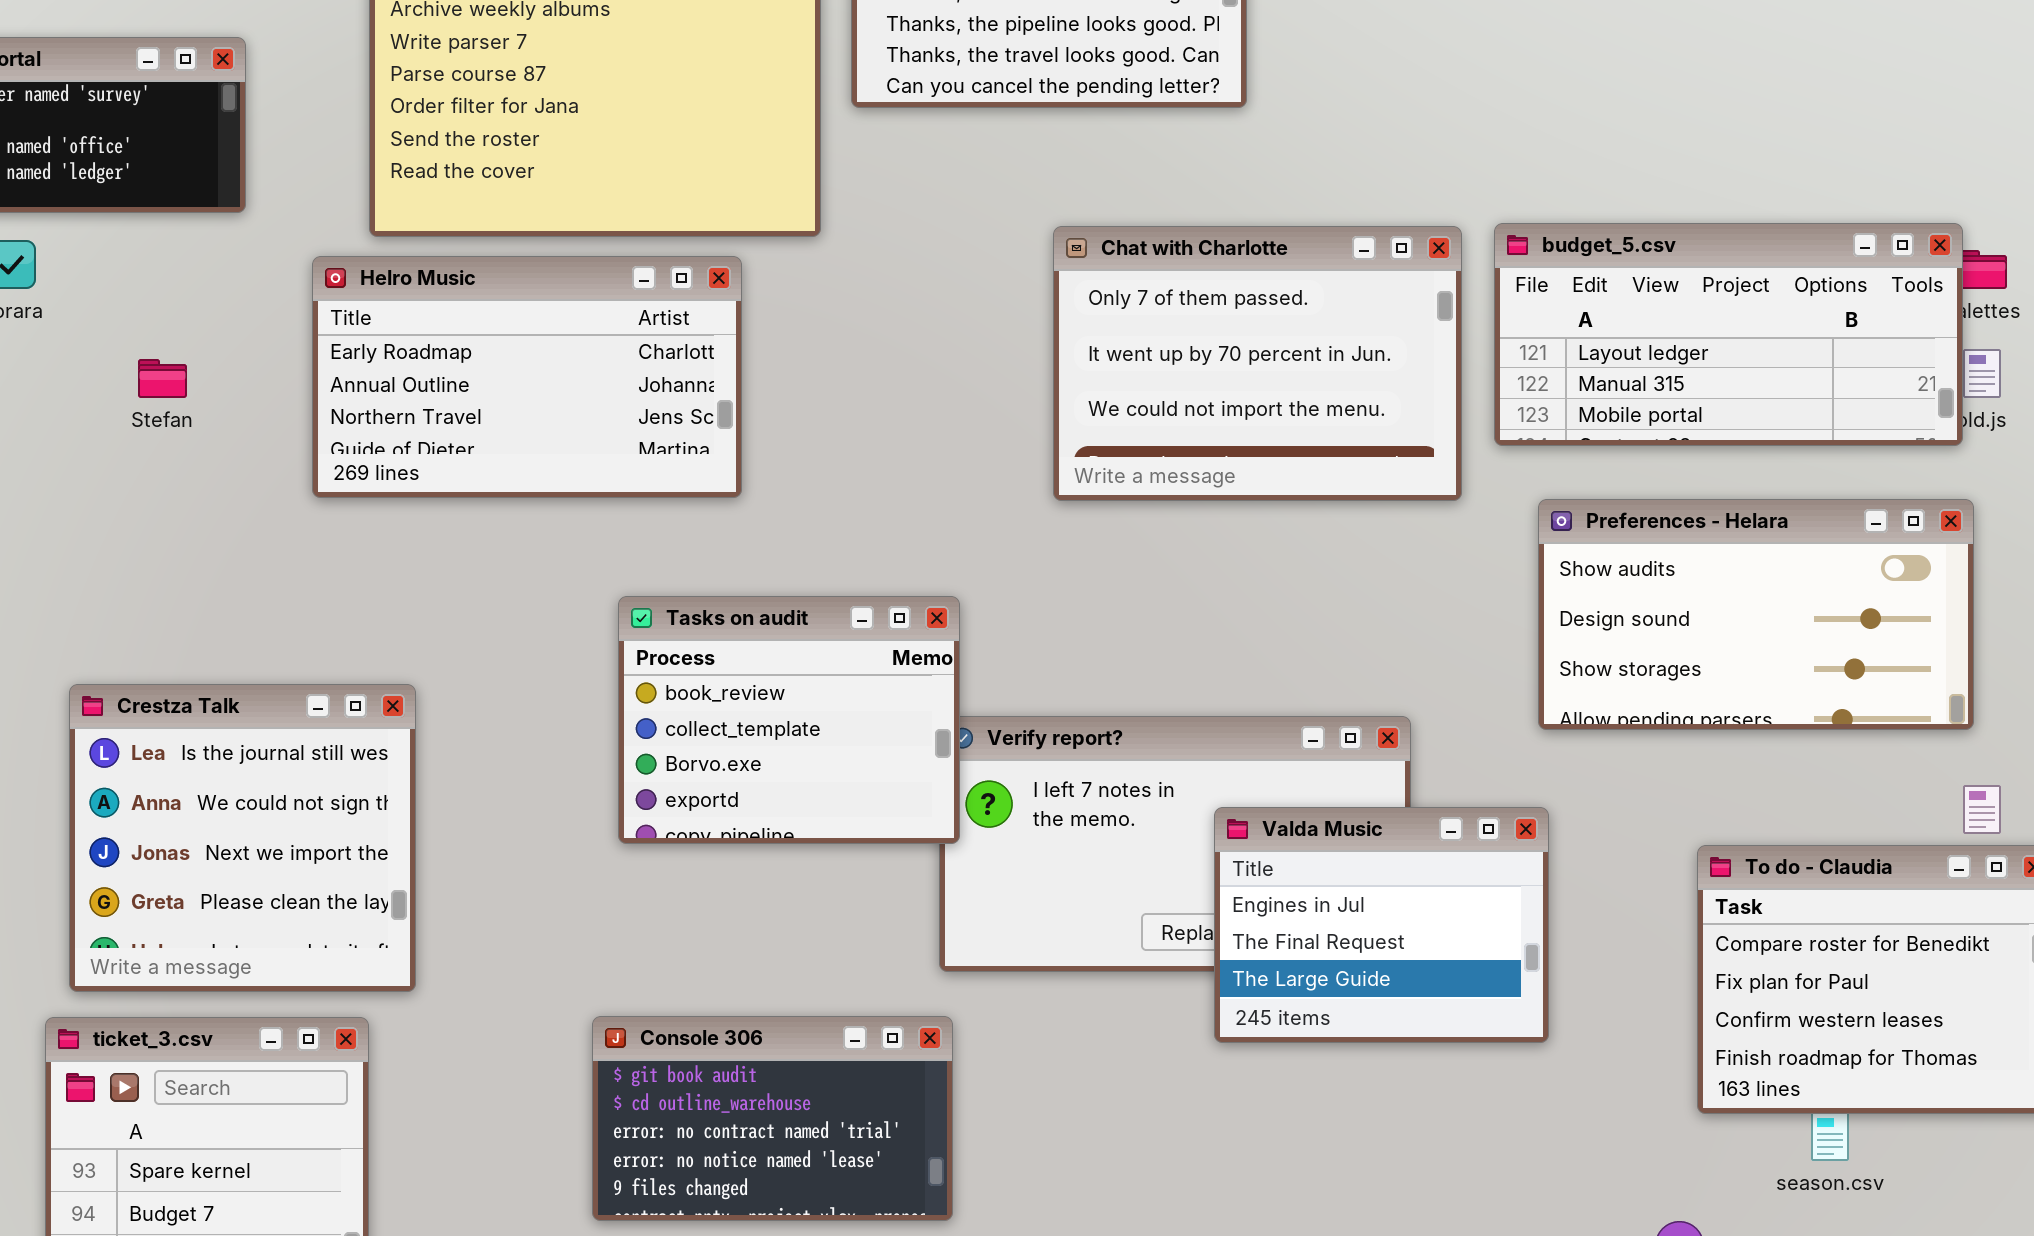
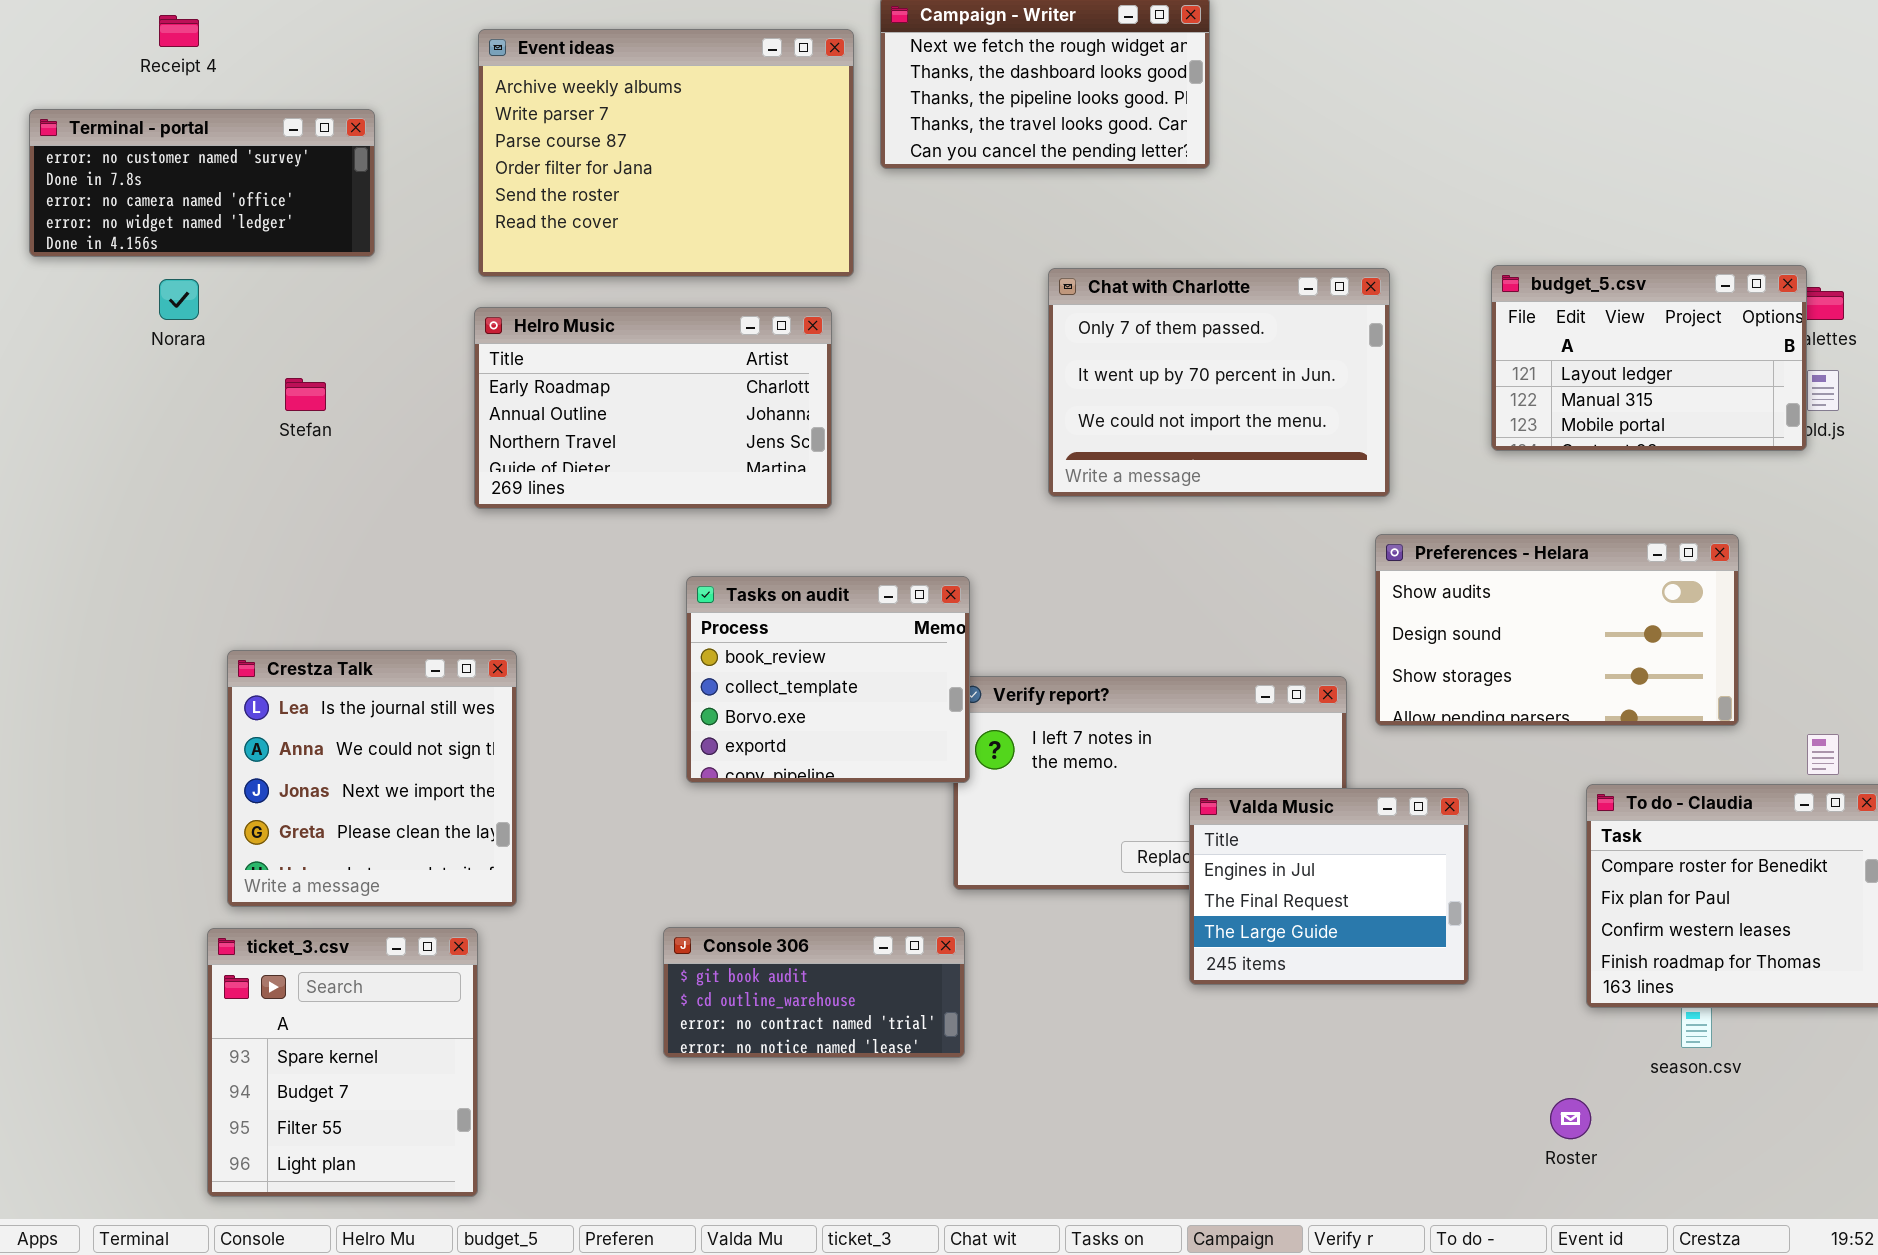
budget_5.csv: [1494,223,1963,446] -> [1491,265,1807,451], resized
Helro Music: [312,256,742,498] -> [474,307,832,509], moved
Preferences - Helara: [1538,499,1974,730] -> [1375,534,1739,726], moved
Valda Music: [1214,807,1549,1043] -> [1189,788,1469,985], moved
Console 306: [592,1016,953,1221] -> [663,927,965,1058], resized

